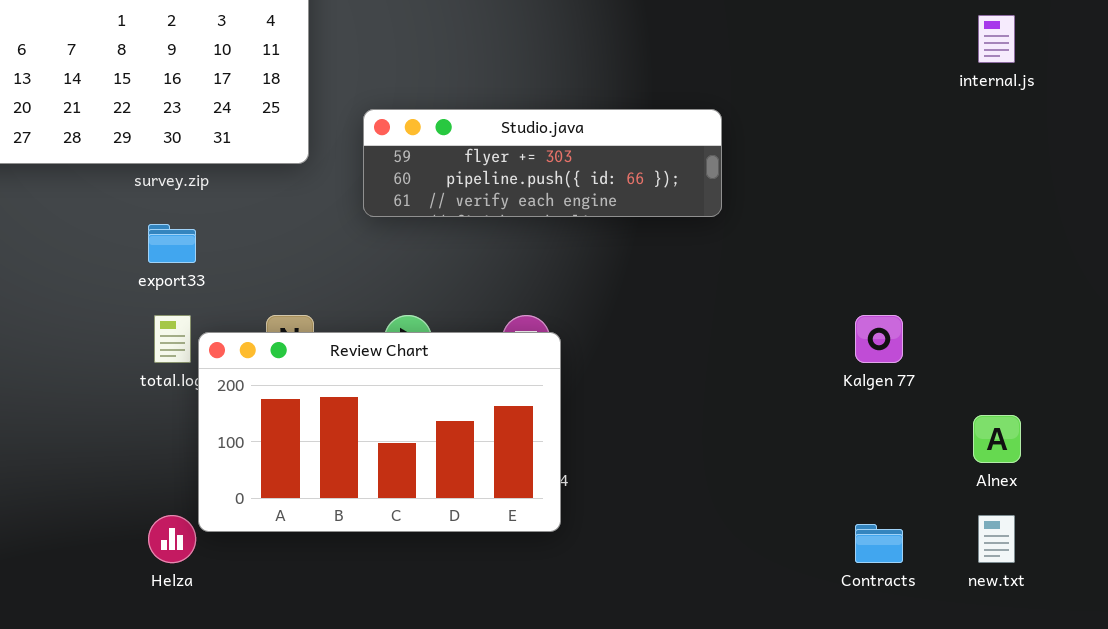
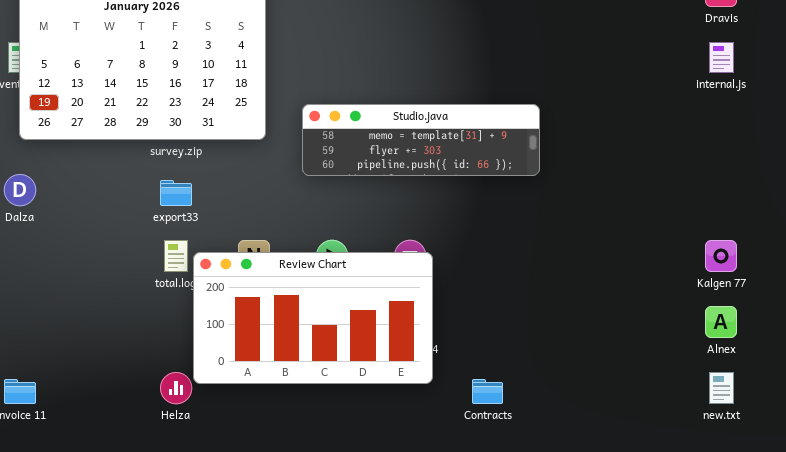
Studio.java: [363,109,722,217] -> [302,104,540,176], scrolled up 1 row
Kalgen 77: [855,315,903,363] -> [705,240,737,272], moved
Contracts: [855,524,903,563] -> [472,379,503,404], moved

